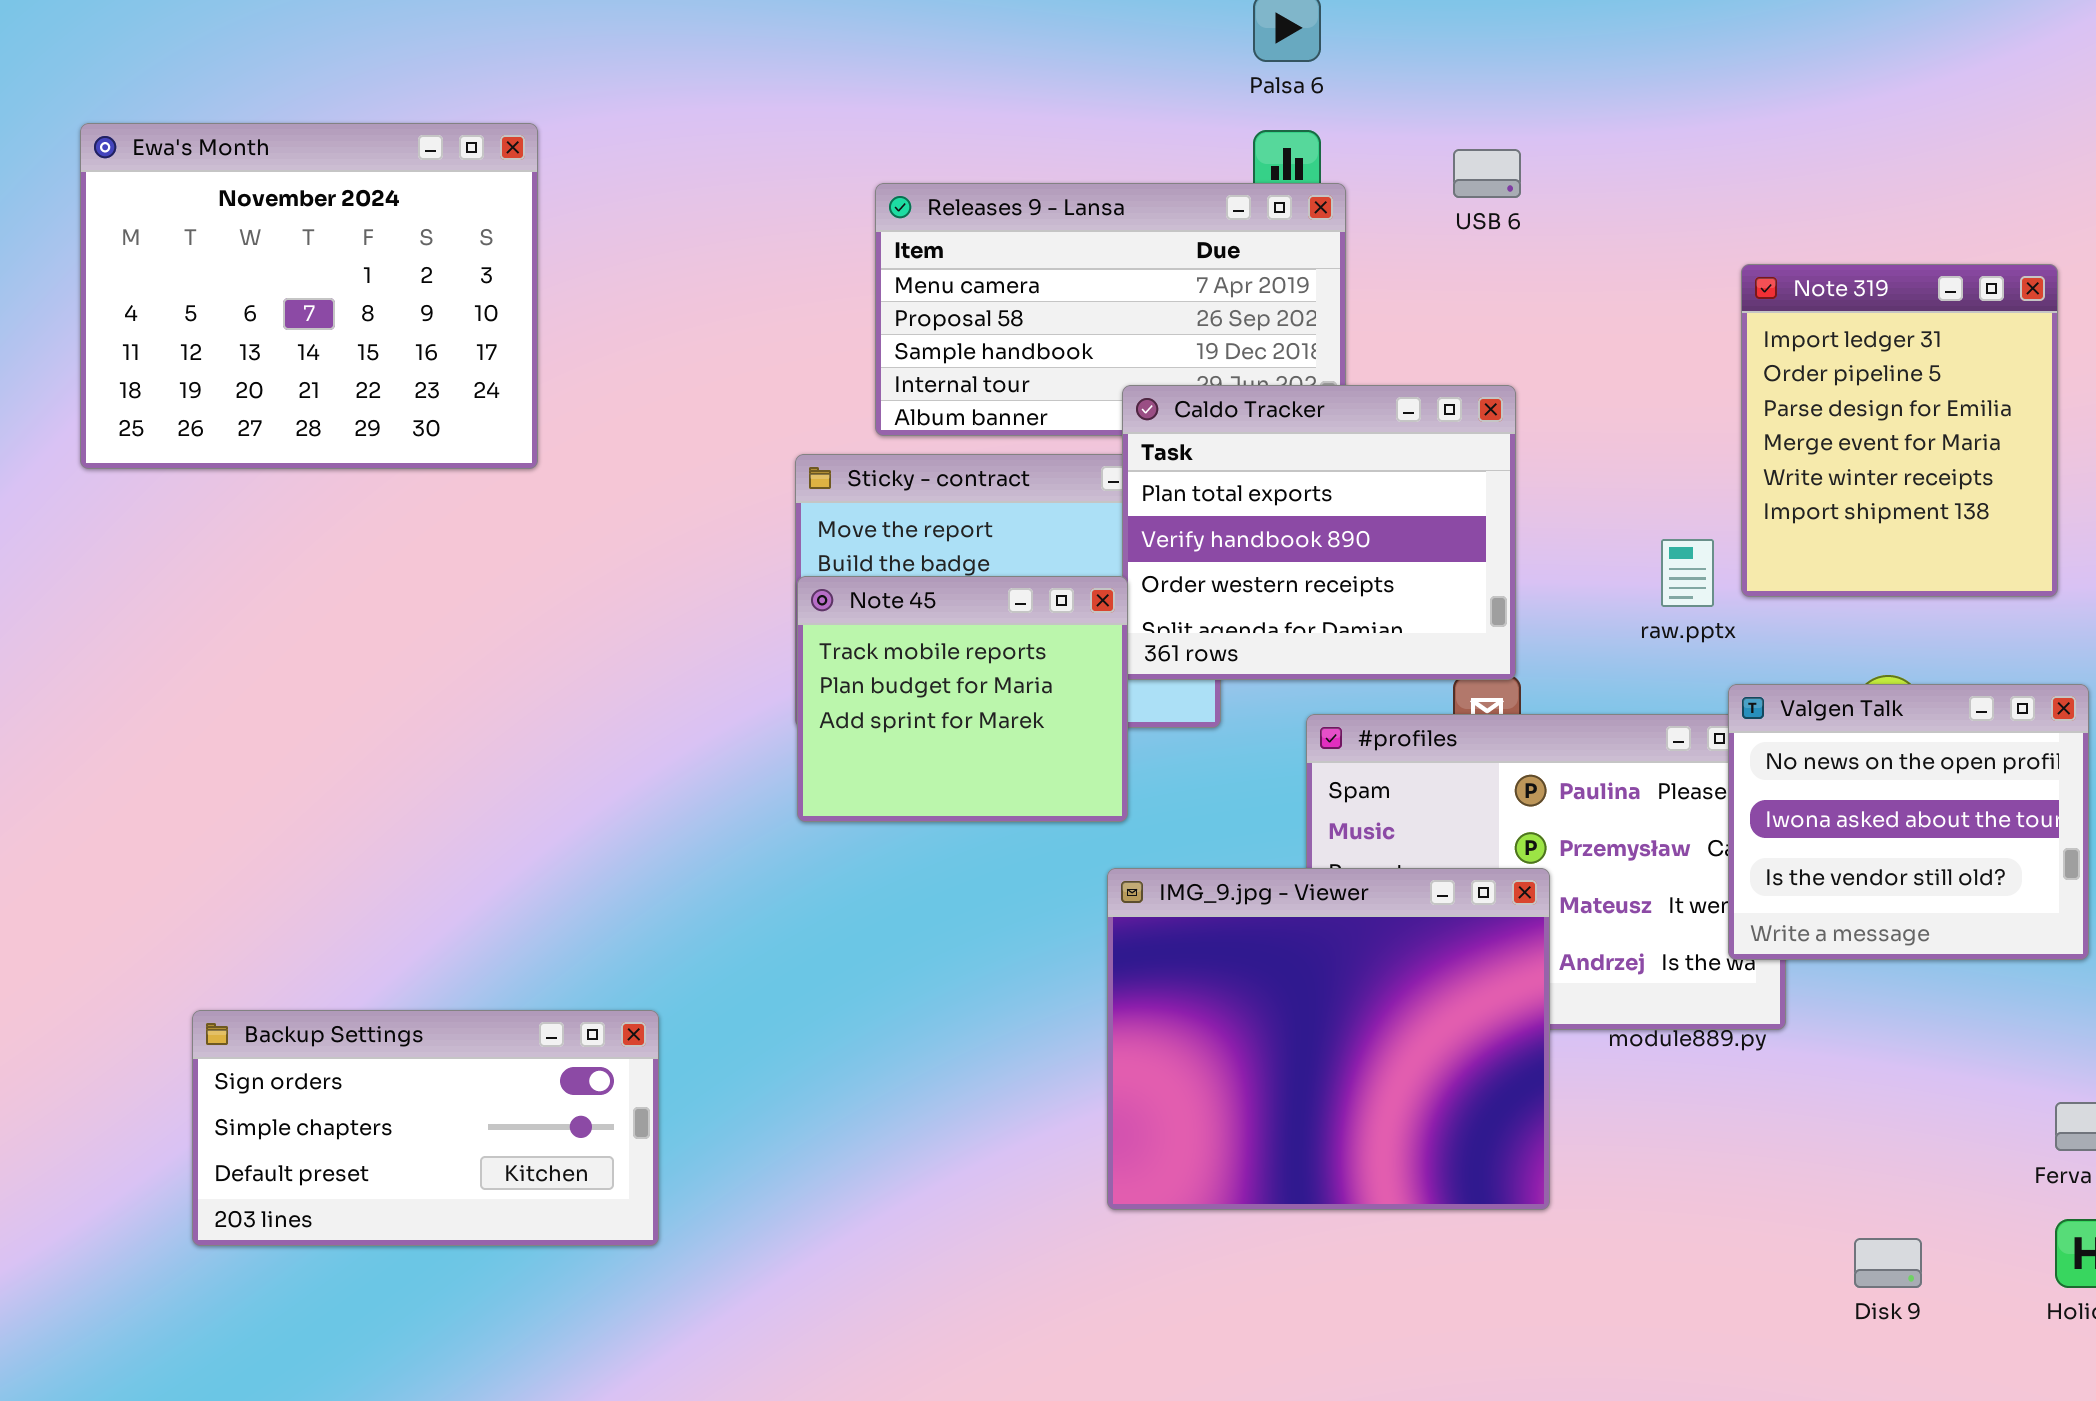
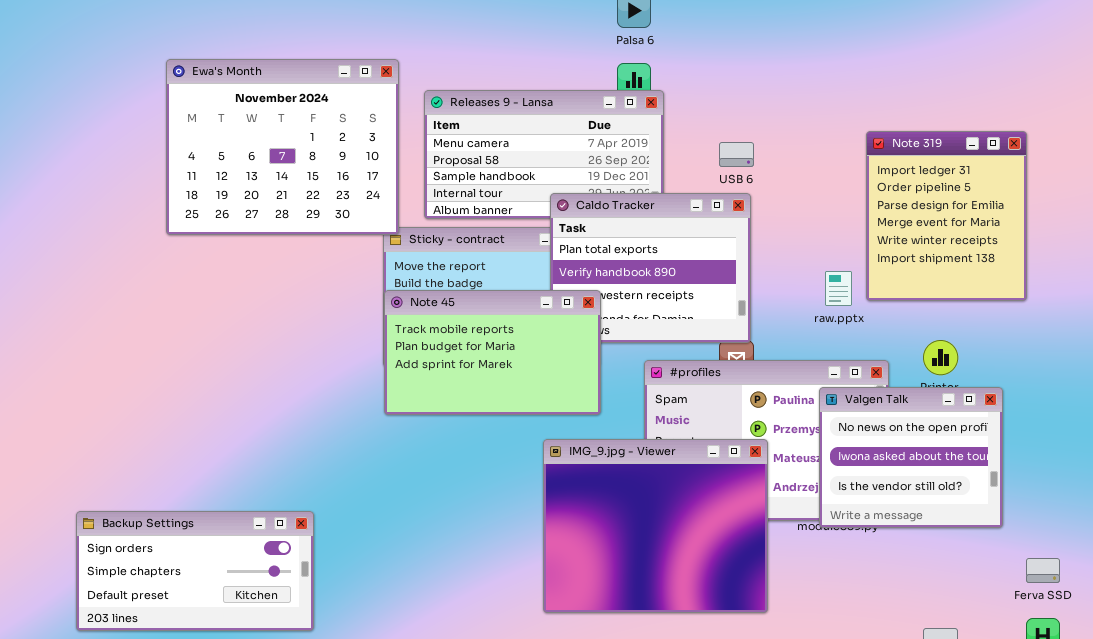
Ewa's Month: [80,123,538,469] -> [166,59,399,235], moved
USB 6: [1453,149,1521,198] -> [719,142,754,167], moved
Note 45: [797,576,1128,822] -> [384,290,601,415], resized
Valgen Talk: [1728,684,2089,960] -> [819,387,1003,528], moved

